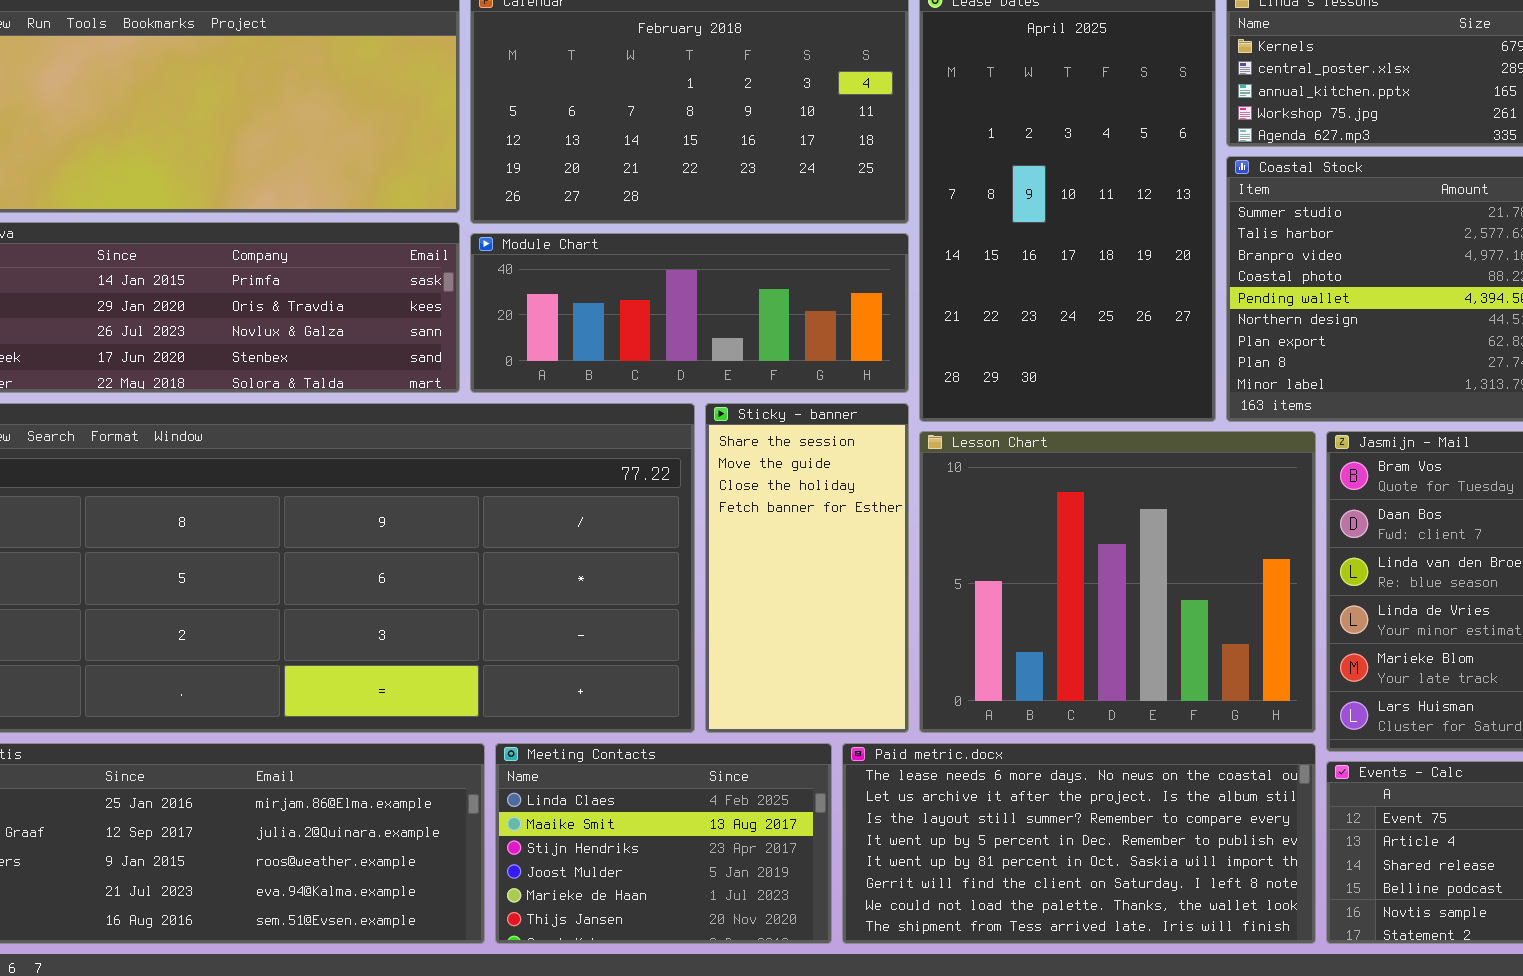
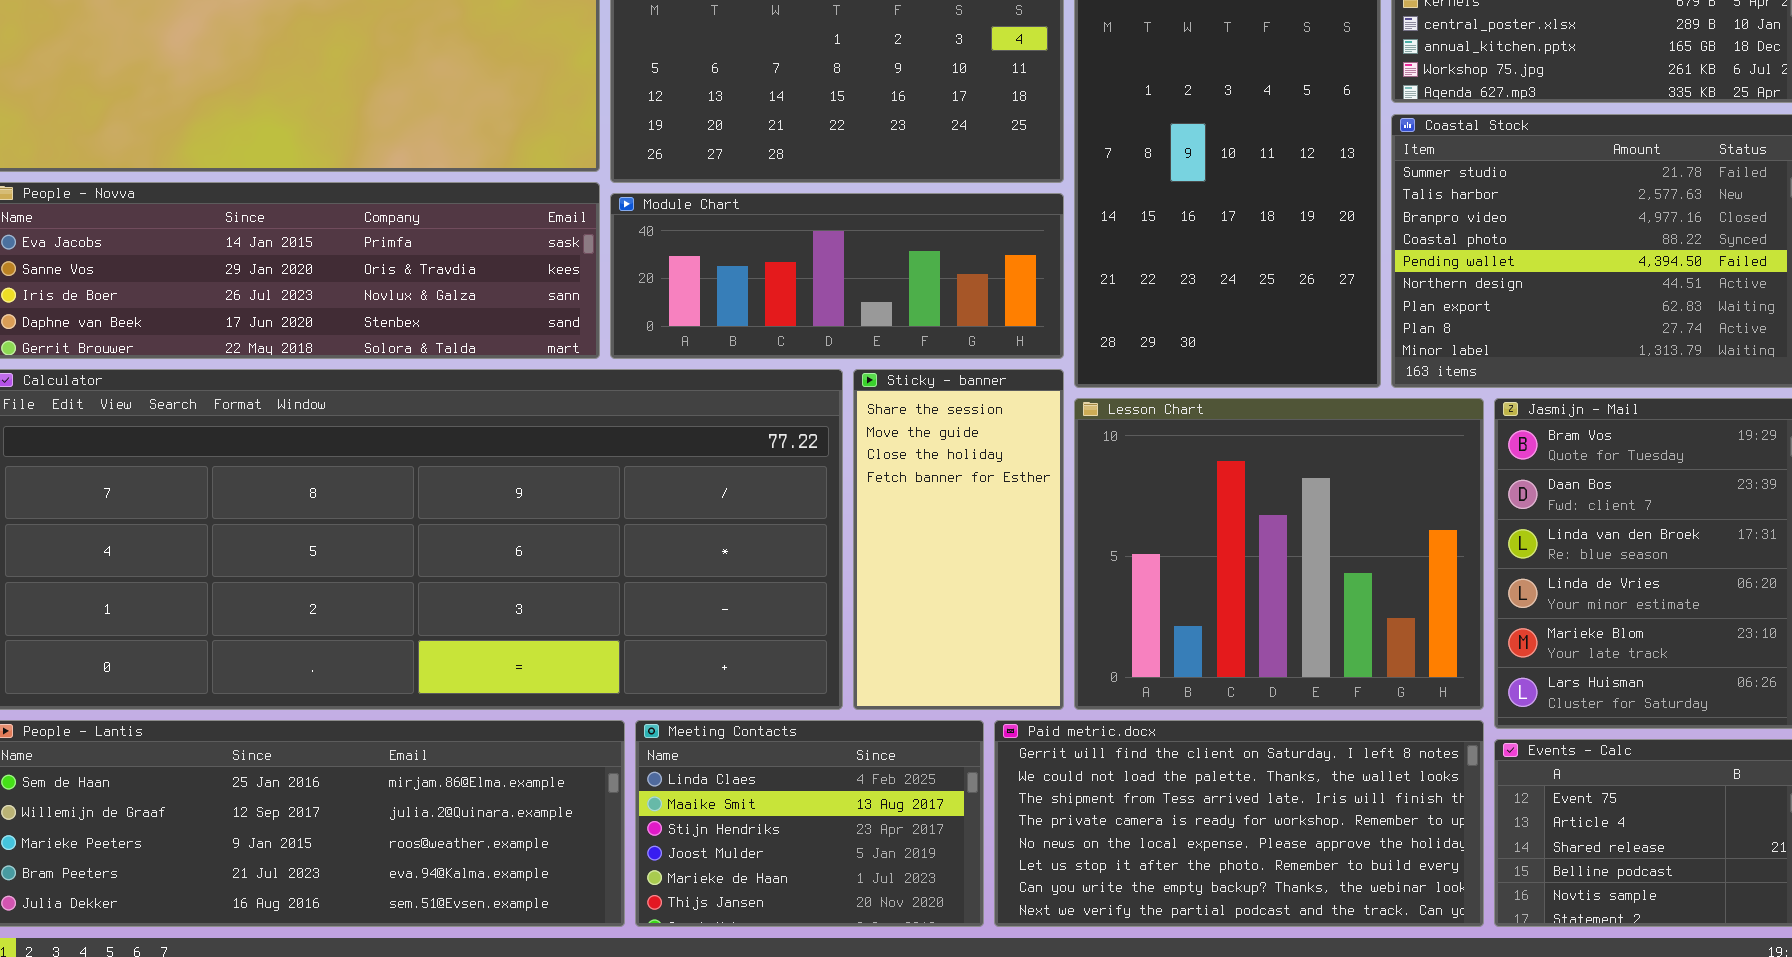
Paid metric.docx: [842,743,1316,944] -> [994,720,1484,927], scrolled down 5 rows

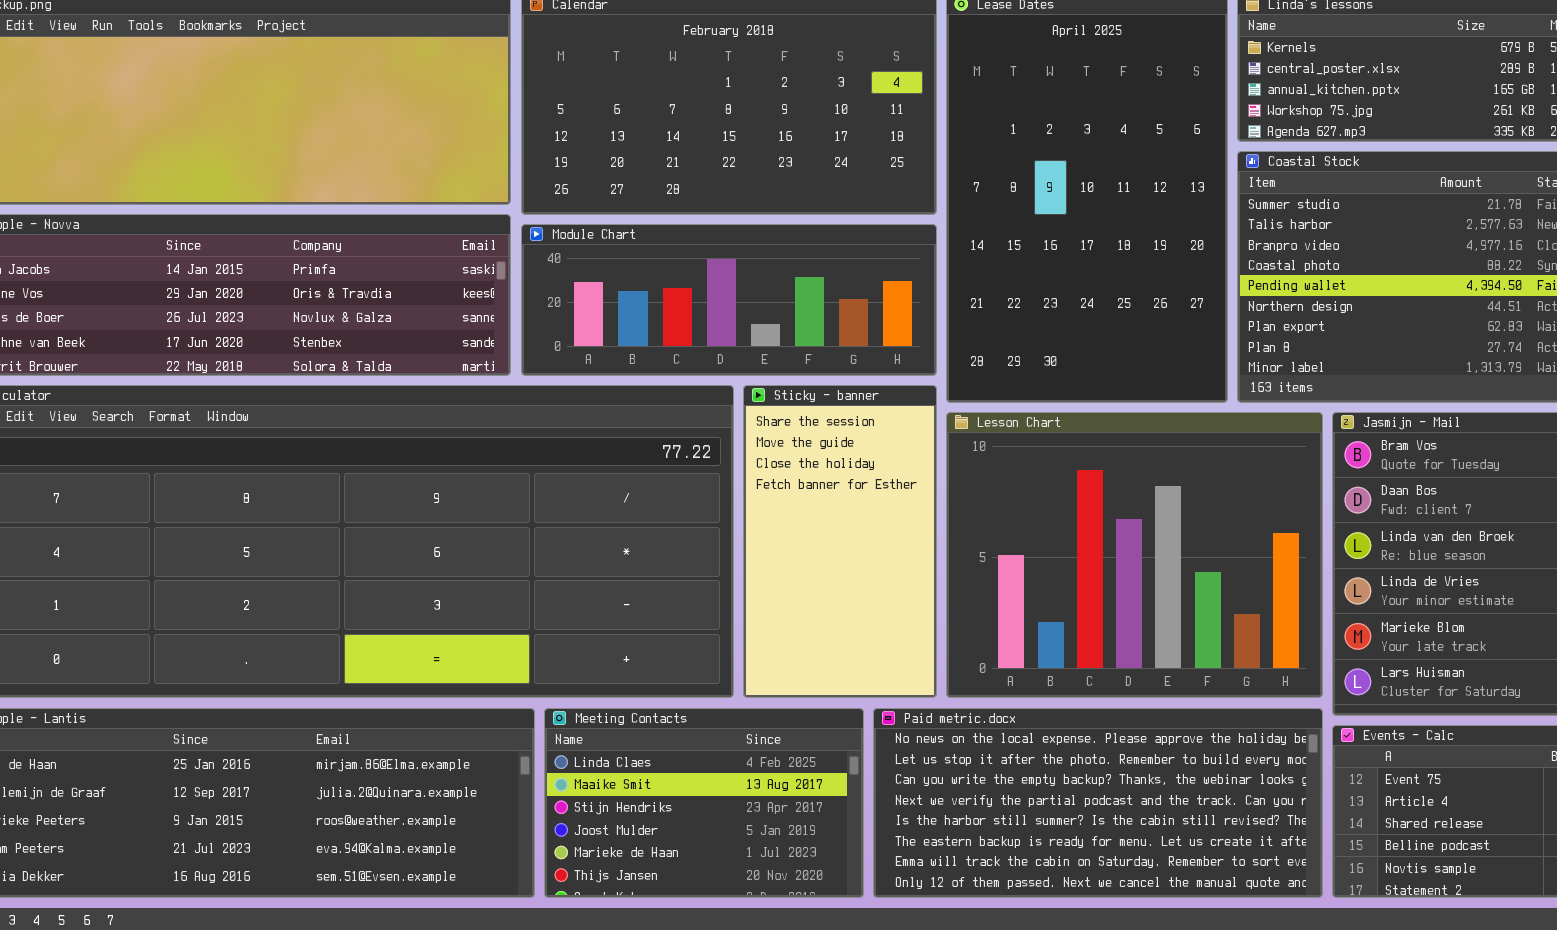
Paid metric.docx: [994,720,1484,927] -> [873,708,1323,898], scrolled down 4 rows

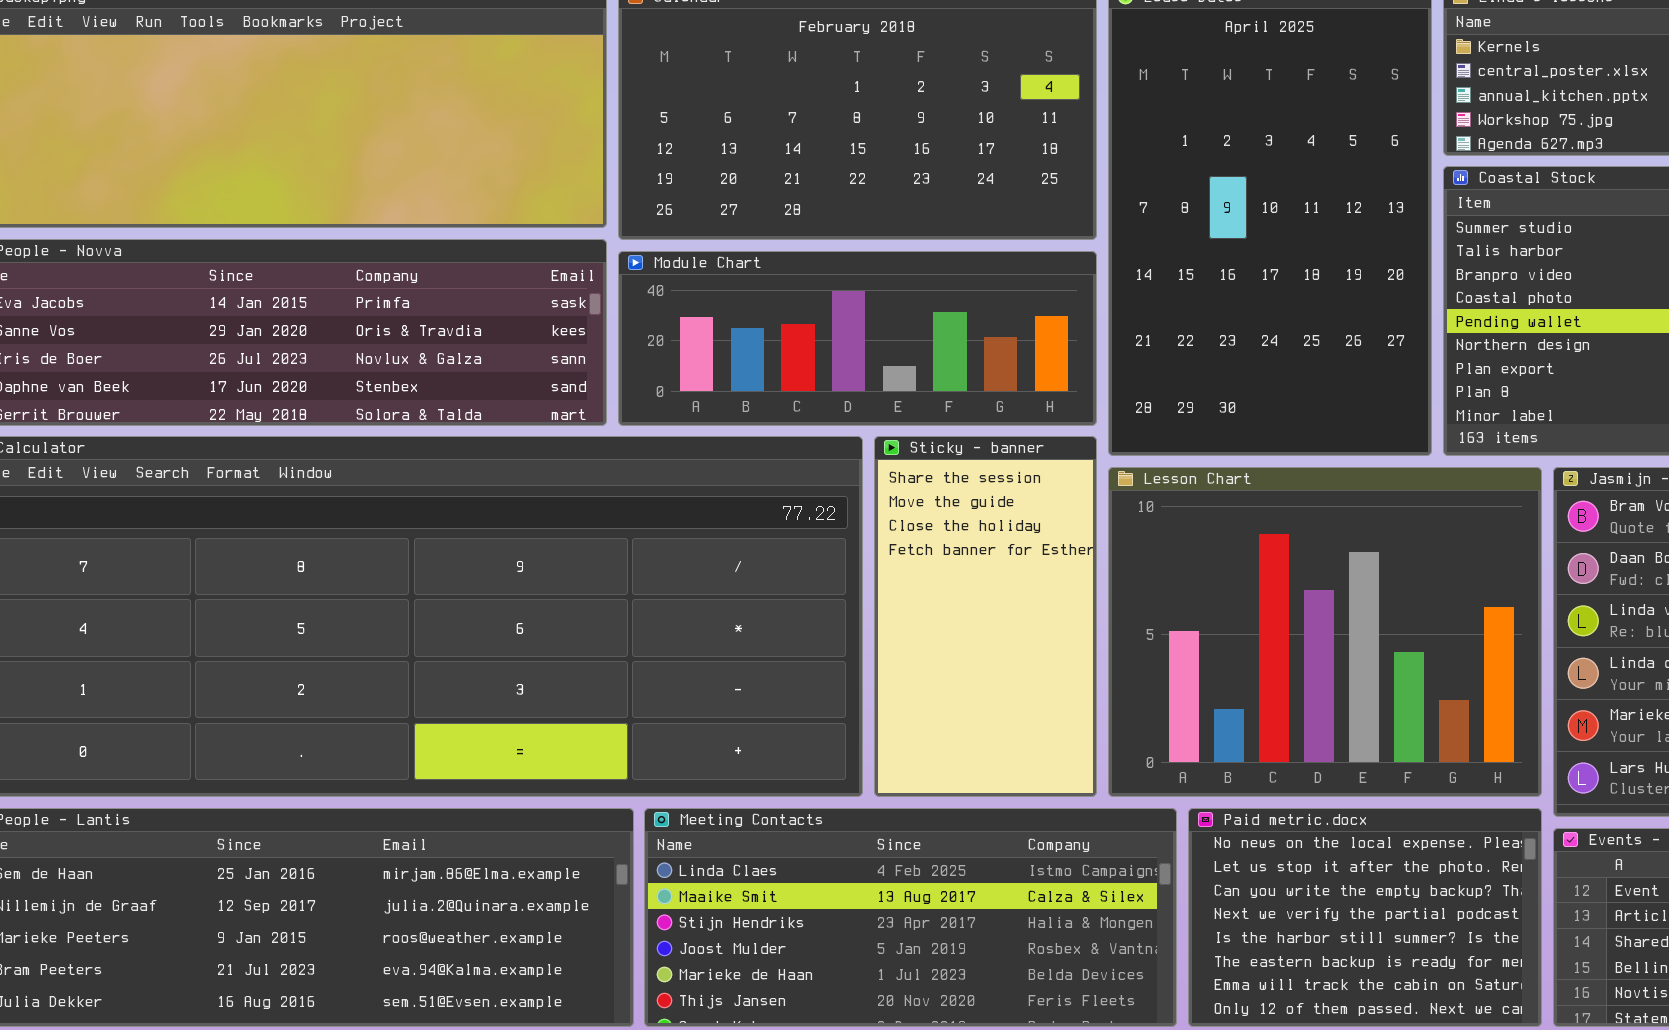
Meeting Contacts: [544,708,864,898] -> [644,808,1177,1027], resized
Paid metric.docx: [873,708,1323,898] -> [1188,808,1542,1027], resized

